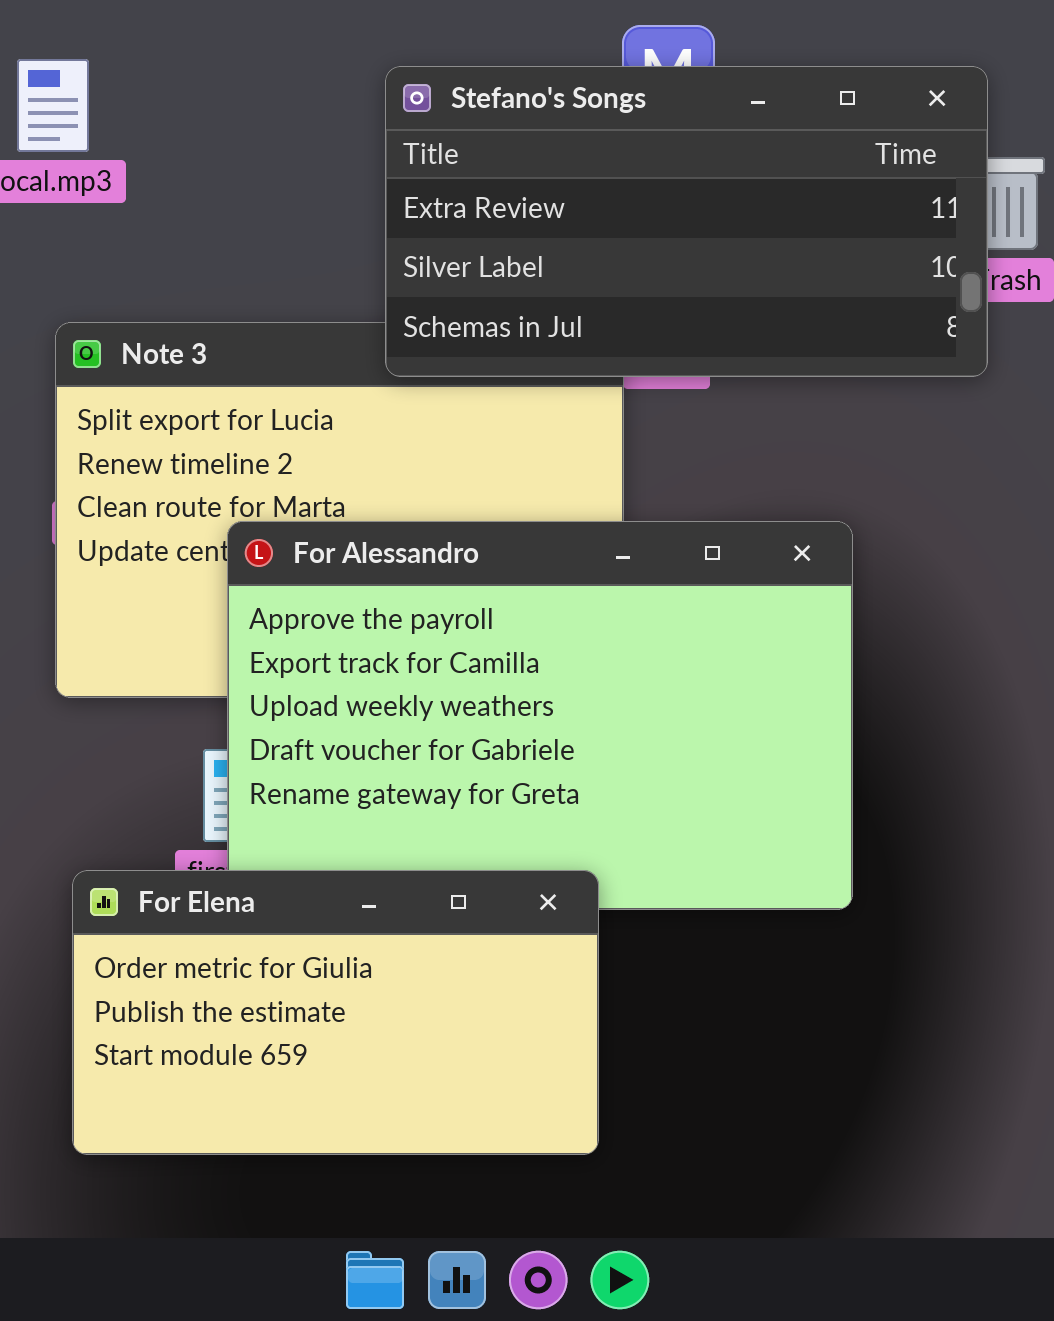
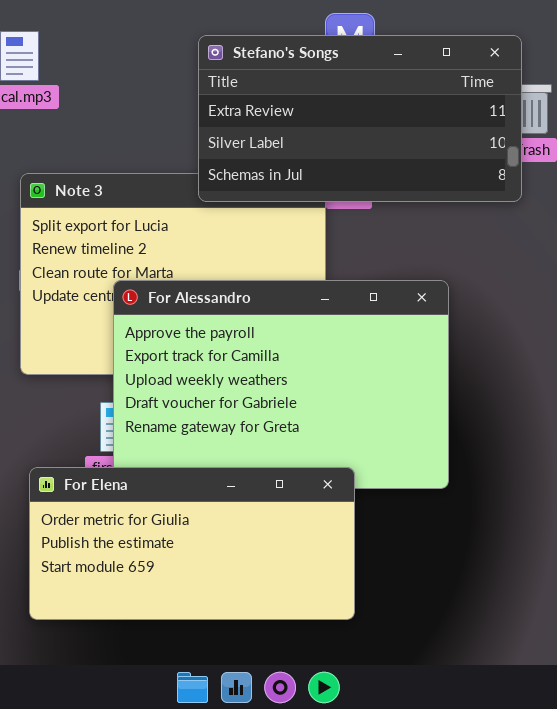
For Elena: [72,870,599,1155] -> [29,467,355,620], resized

